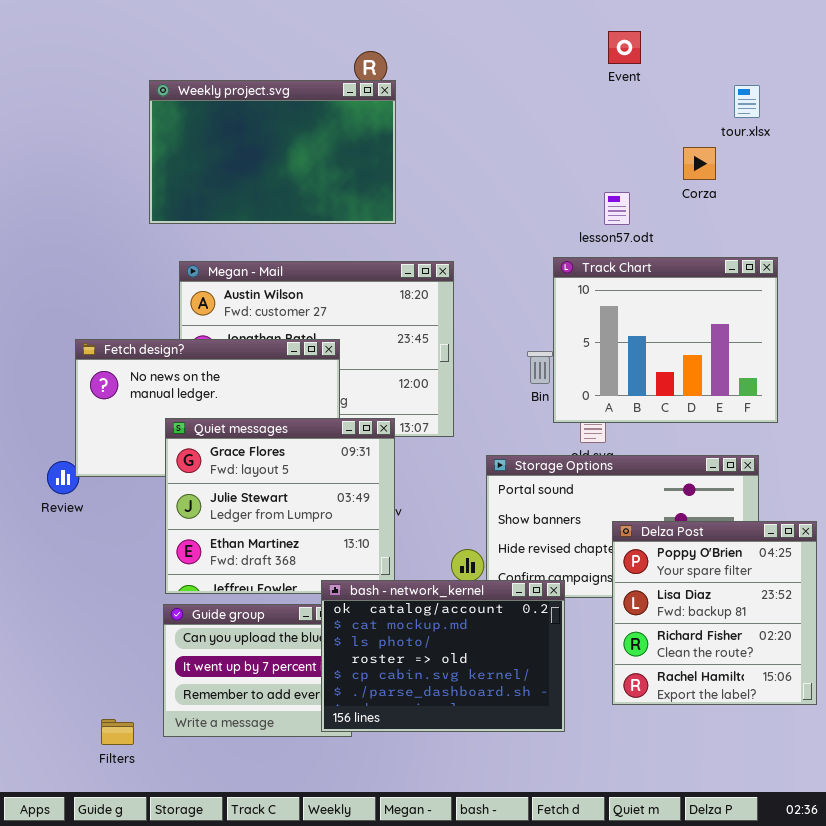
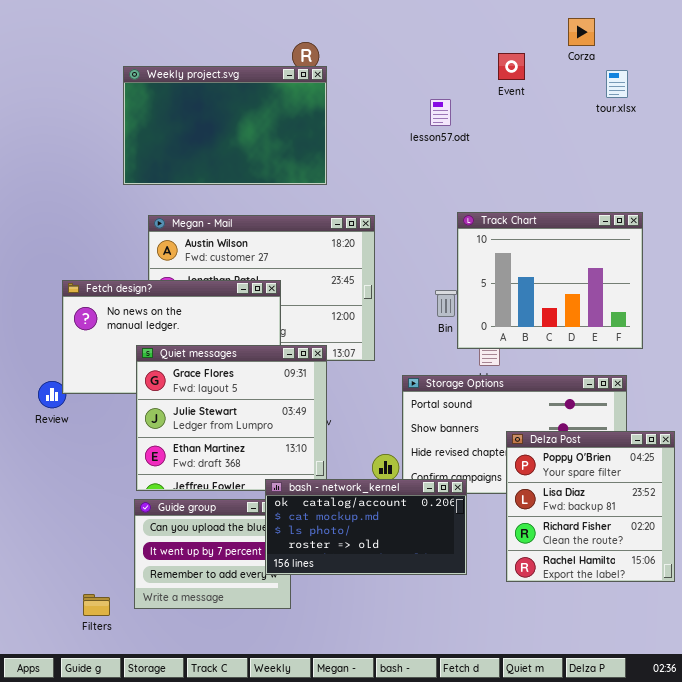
Event: [608,31,641,64] -> [498,53,525,80], moved
Corza: [683,147,716,180] -> [568,18,595,46], moved
lesson57.odt: [604,192,630,225] -> [430,99,451,126], moved
bash - network_kernel: [321,580,565,732] -> [265,479,467,575], resized

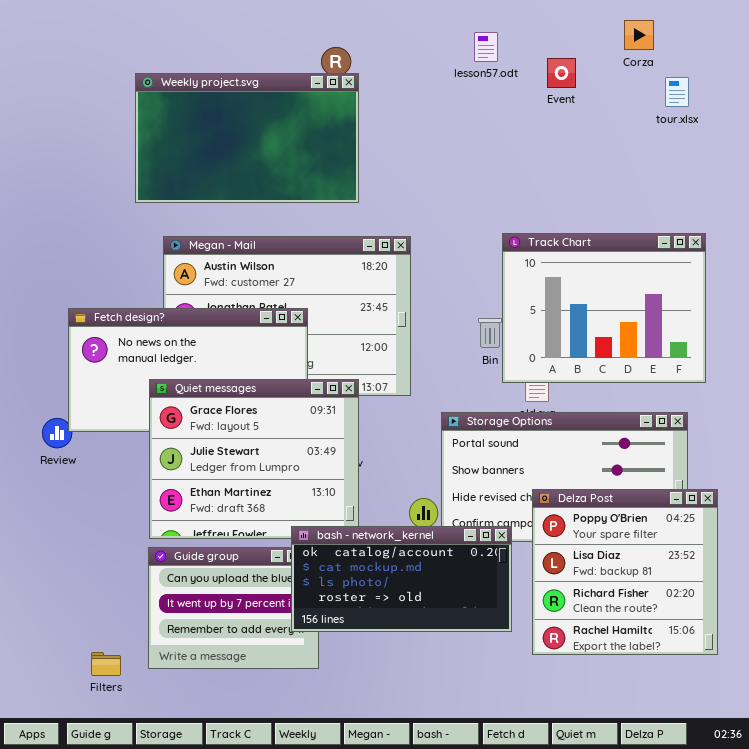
lesson57.odt: [430,99,451,126] -> [474,32,498,62], moved
Delza Post: [506,431,675,582] -> [532,489,718,655], moved

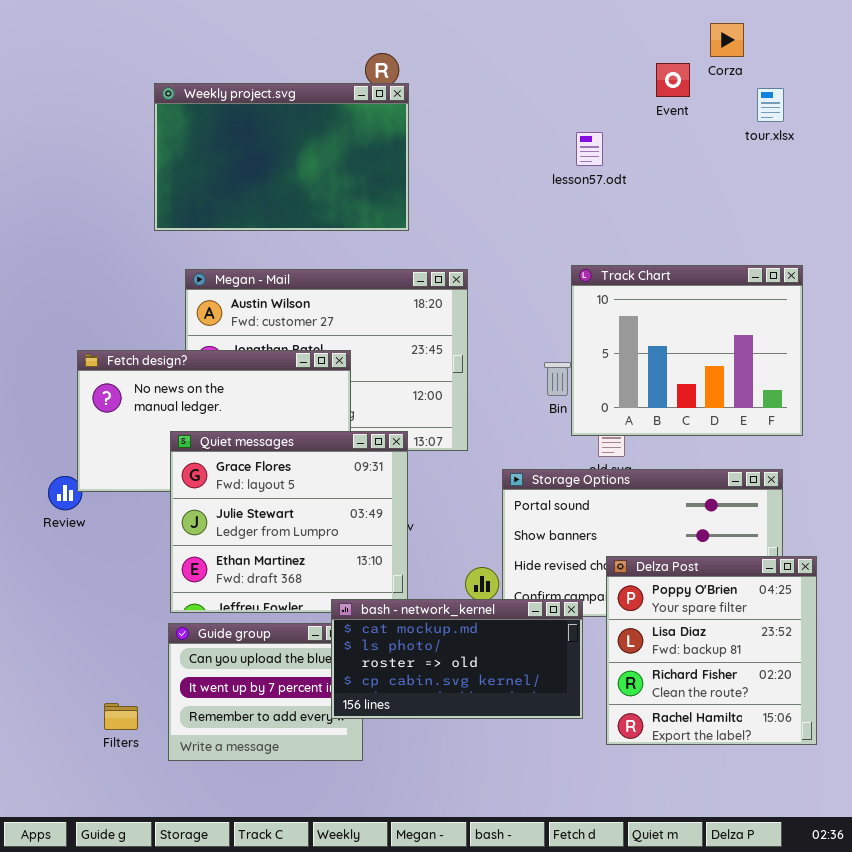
lesson57.odt: [474,32,498,62] -> [576,132,603,166], moved
Event: [547,58,576,88] -> [656,63,690,97], moved
bash - network_kernel: [291,526,512,632] -> [331,599,583,719], scrolled down 1 row
Filters: [91,652,121,676] -> [104,703,138,730], moved

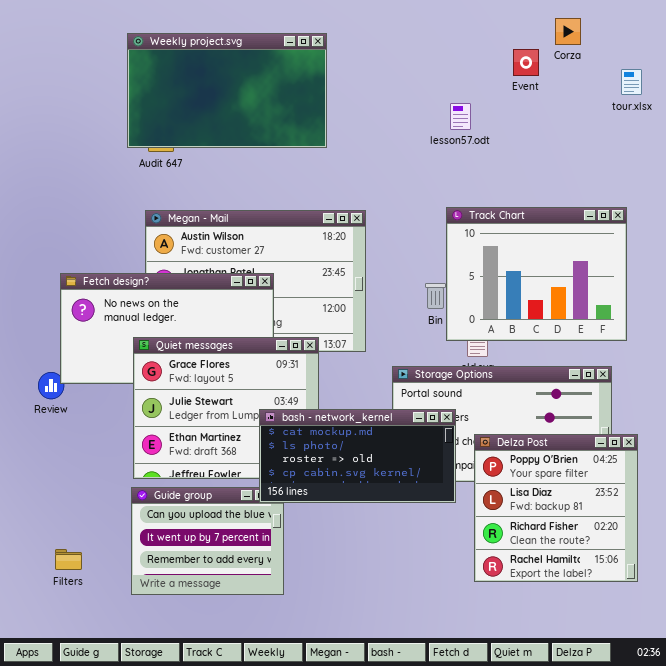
Weekly project.svg: [154,83,409,231] -> [127,33,327,148], moved
tour.xlsx: [757,88,784,122] -> [621,69,642,95], moved
bash - network_kernel: [331,599,583,719] -> [259,409,456,503], moved
Filters: [104,703,138,730] -> [55,549,82,570], moved

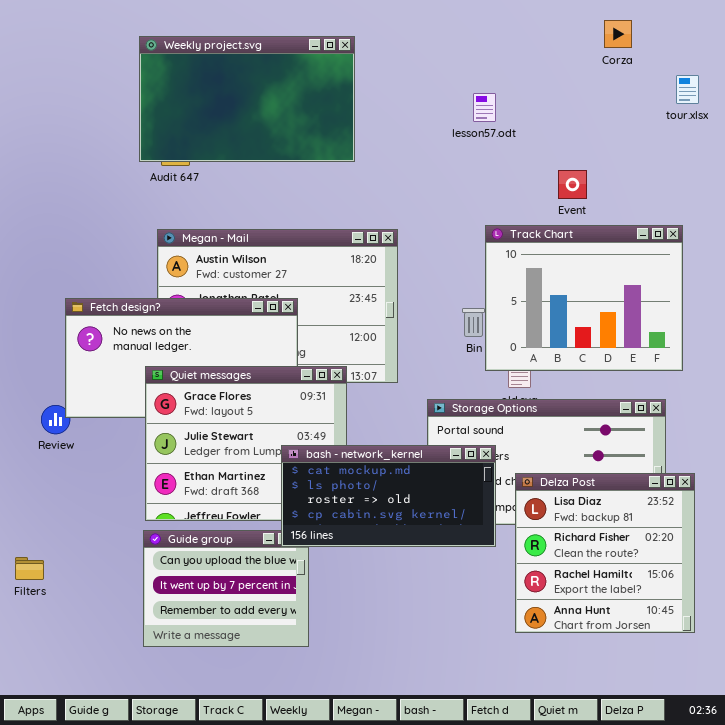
Event: [513,49,539,76] -> [558,170,587,199], moved
lesson57.odt: [450,103,471,130] -> [473,93,496,122], moved
Delza Post: [474,434,638,582] -> [515,473,695,633], scrolled down 1 row
Filters: [55,549,82,570] -> [15,557,44,580], moved

